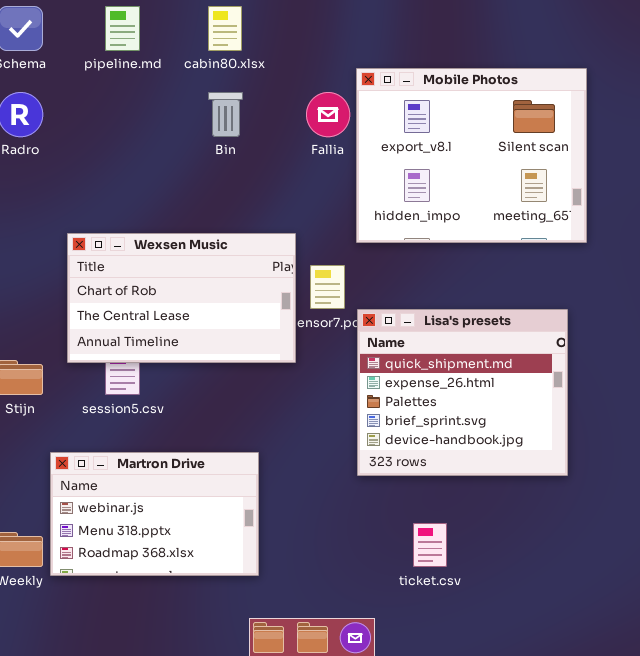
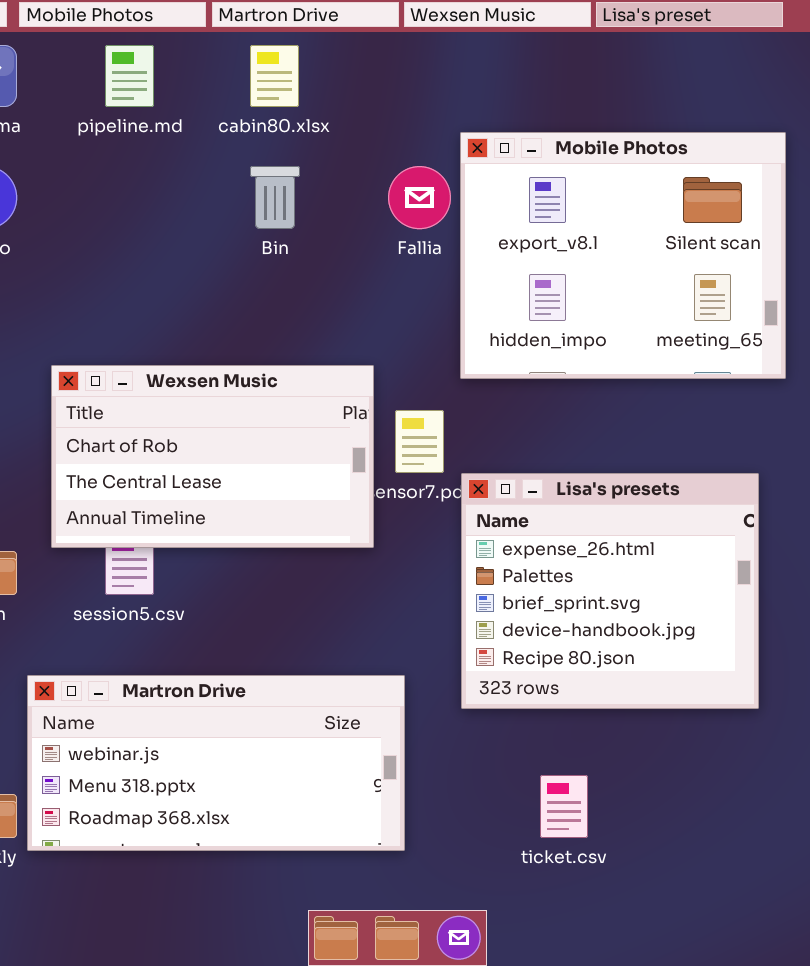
Lisa's presets: [357,309,568,476] -> [461,473,759,709], scrolled down 1 row
Martron Drive: [50,452,259,576] -> [27,675,405,851], resized

